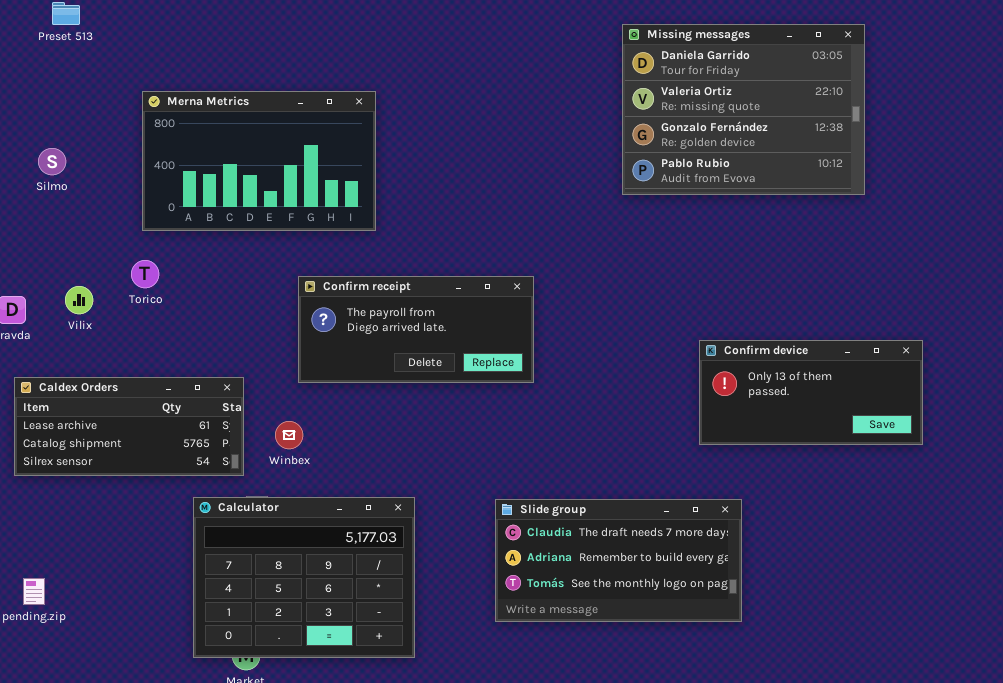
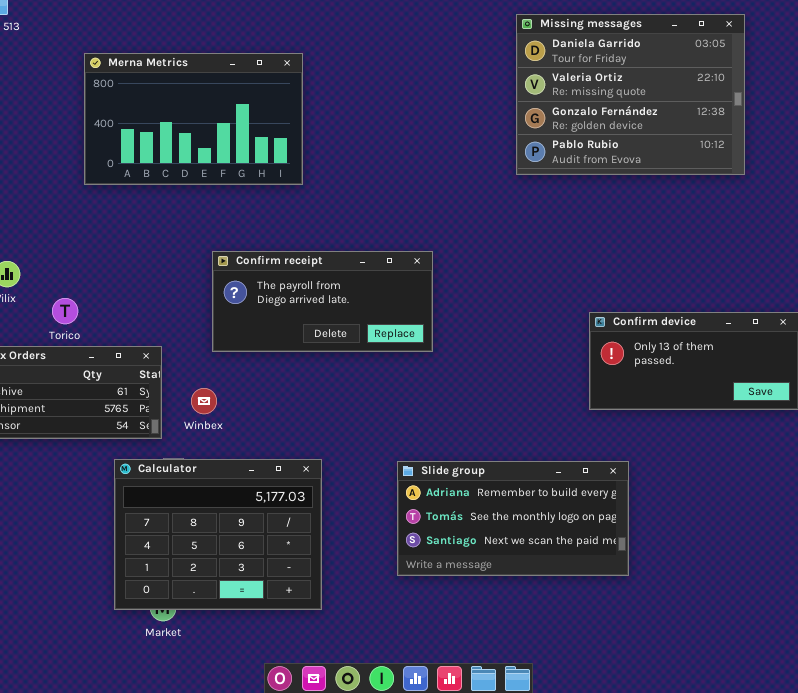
Merna Metrics: [142,91,376,231] -> [84,53,303,185], moved
Torico: [131,260,159,288] -> [52,298,78,324], moved
Slide group: [495,499,742,622] -> [397,461,629,576], scrolled down 1 row

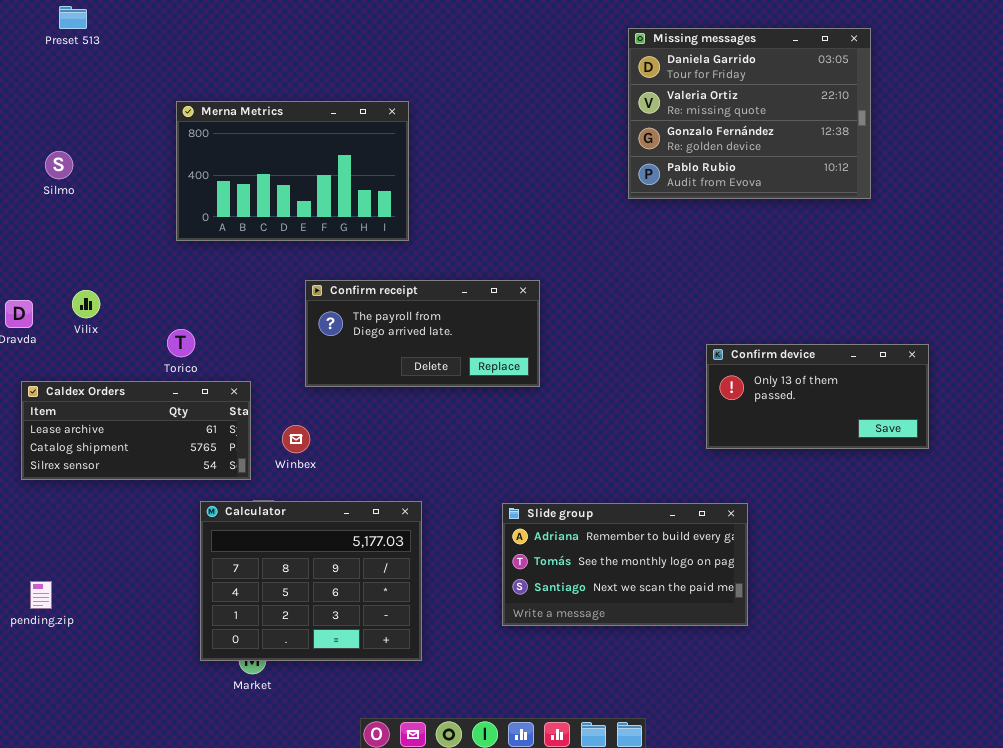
Merna Metrics: [84,53,303,185] -> [176,101,409,241], moved
Torico: [52,298,78,324] -> [167,329,195,357], moved

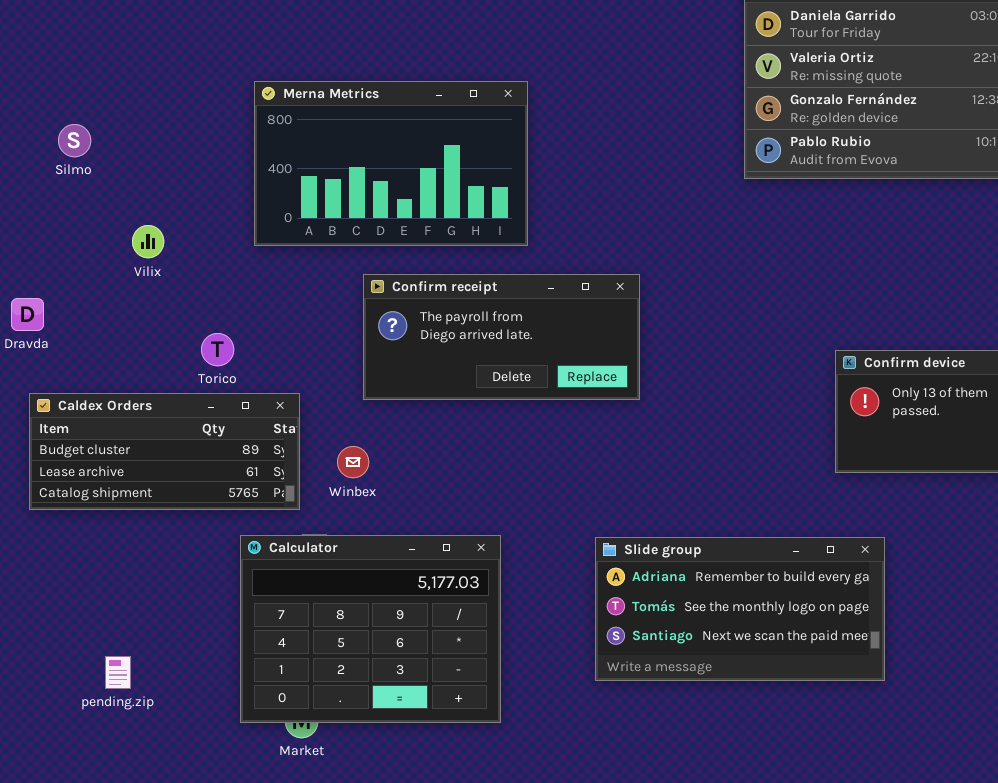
Merna Metrics: [176,101,409,241] -> [254,81,528,246], moved
Vilix: [72,290,100,318] -> [132,225,164,258], moved
Caldex Orders: [21,381,251,480] -> [29,393,300,510], scrolled up 1 row
pending.zip: [30,581,52,609] -> [105,656,131,689], moved

